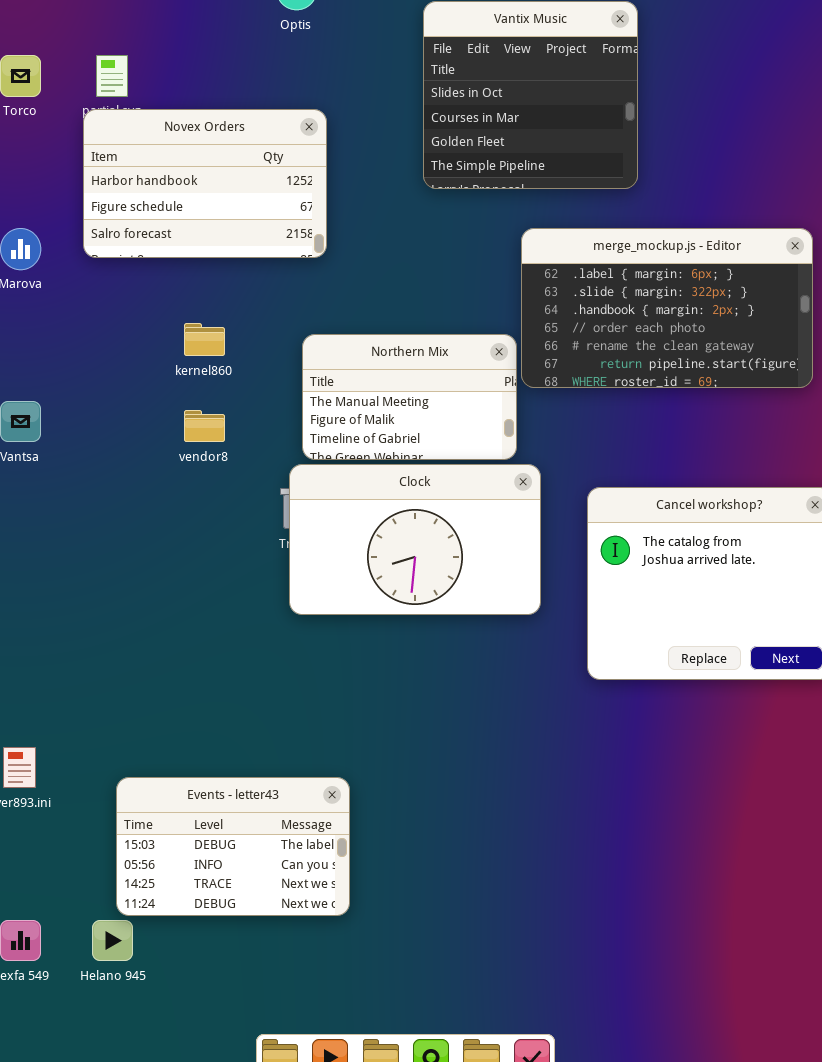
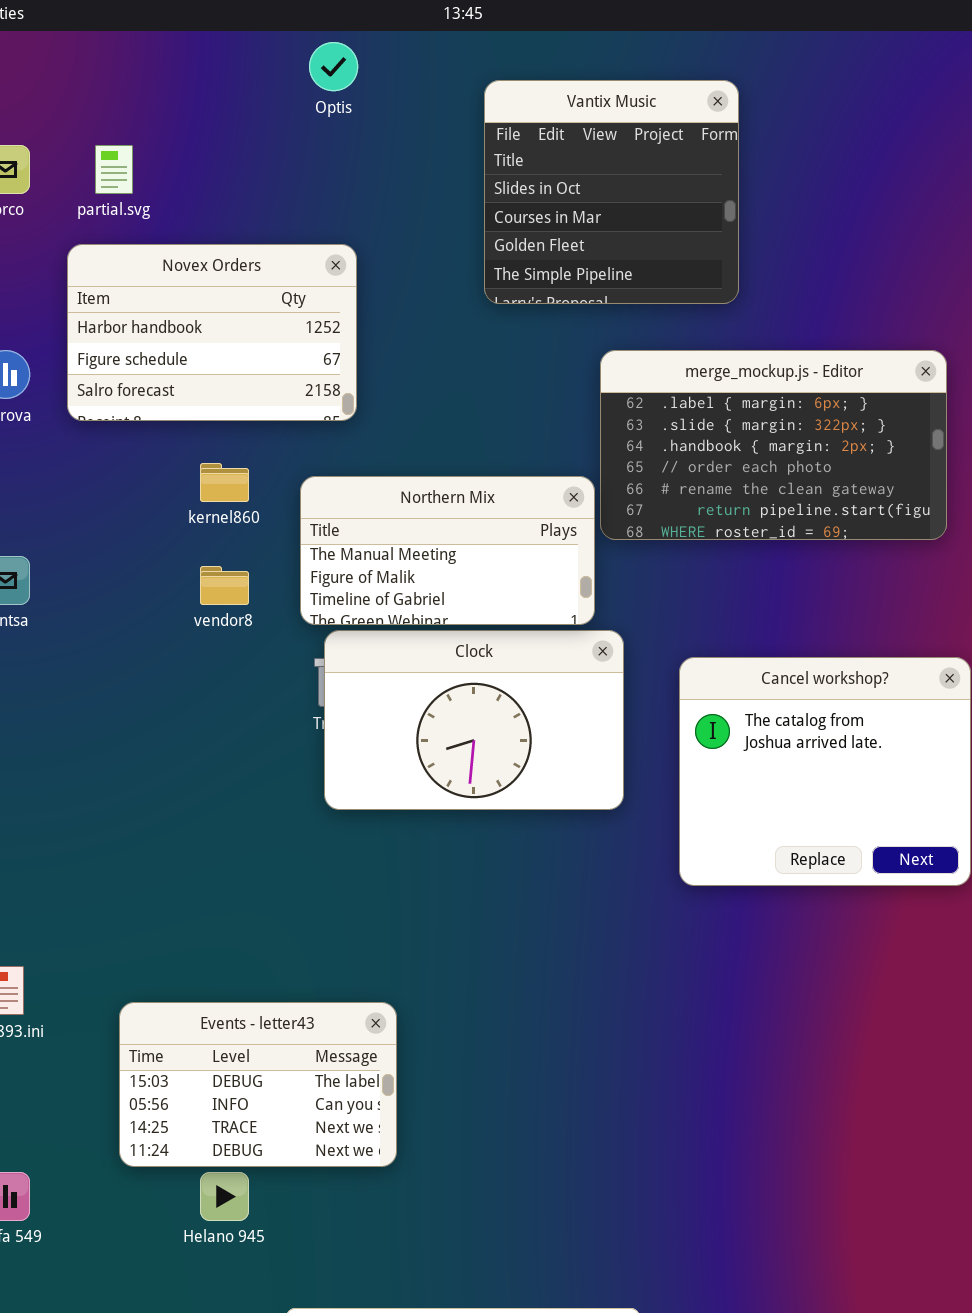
Novex Orders: [83,109,327,258] -> [67,244,357,421], moved
Northern Mix: [302,334,517,460] -> [300,476,595,625], resized
Helano 945: [92,920,133,961] -> [200,1172,249,1221], moved

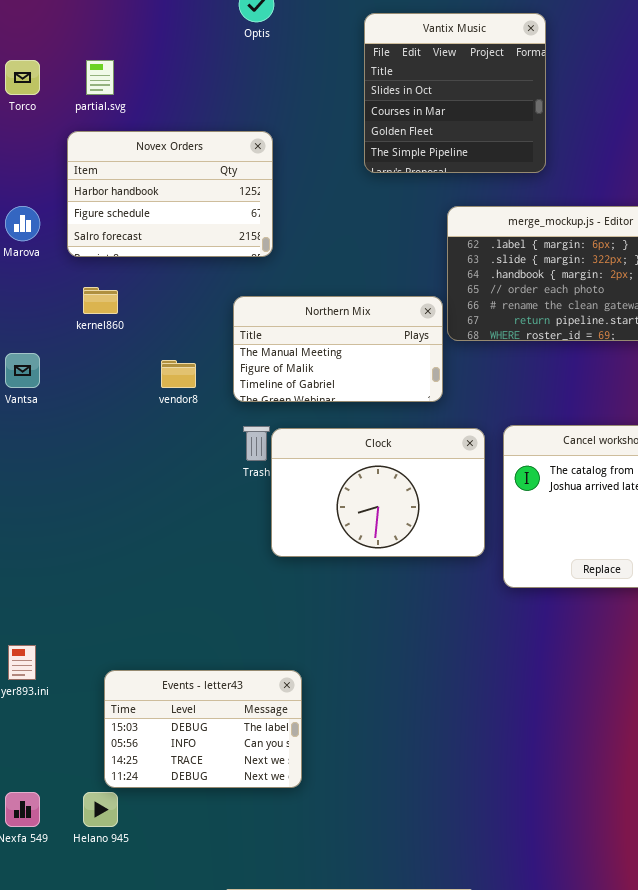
kernel860: [200,463,249,502] -> [83,287,118,314], moved
Clock: [324,630,624,810] -> [271,428,485,557], moved
Helano 945: [200,1172,249,1221] -> [83,792,118,827], moved

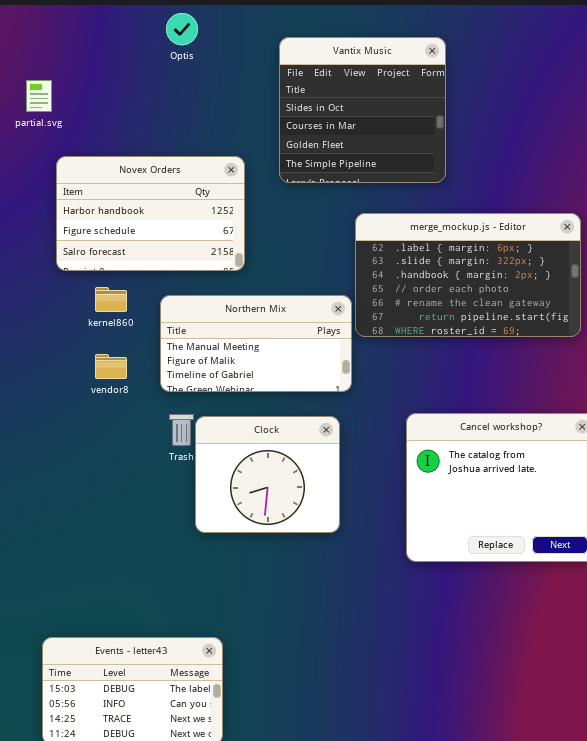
Novex Orders: [67,131,273,257] -> [56,156,245,271], moved
kernel860: [83,287,118,314] -> [95,287,127,312], moved
Clock: [271,428,485,557] -> [195,416,340,533], resized

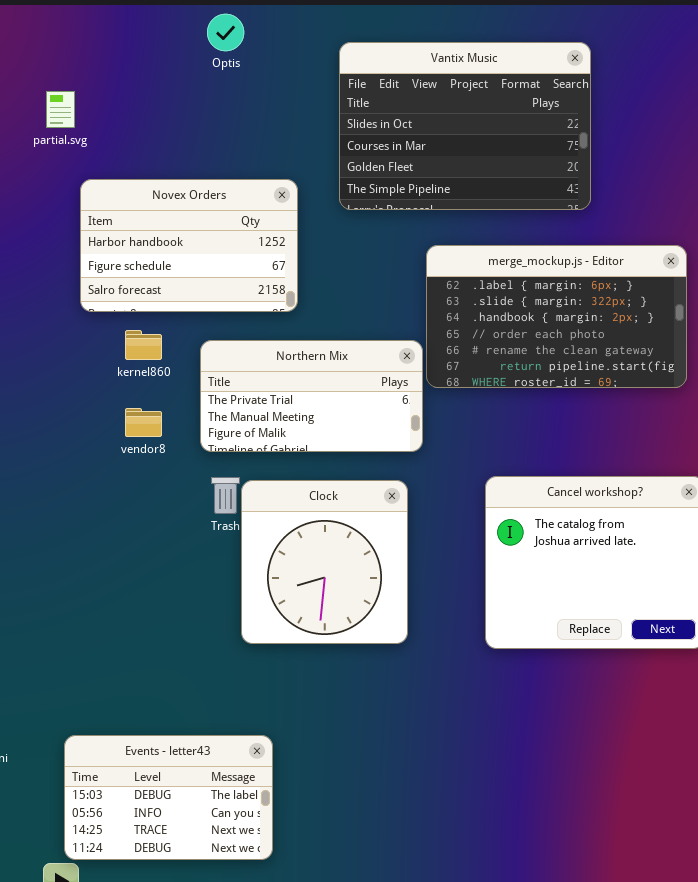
Vantix Music: [279,37,446,183] -> [339,42,591,210], resized
Northern Mix: [160,295,352,392] -> [200,340,423,452], scrolled up 1 row
Clock: [195,416,340,533] -> [241,480,408,644], resized

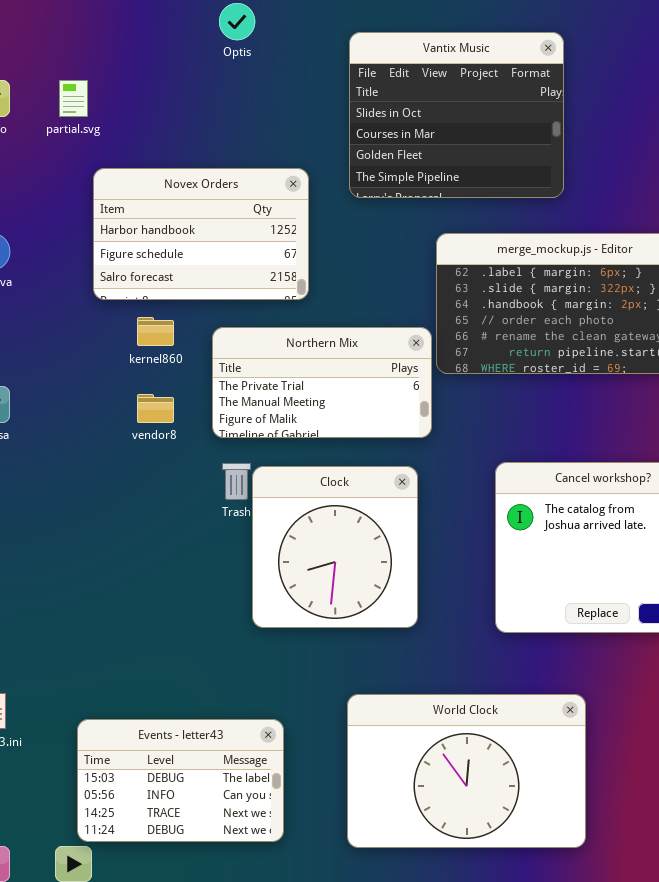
Vantix Music: [339,42,591,210] -> [349,32,564,198], resized
World Clock: none -> [347,694,586,848], opened

